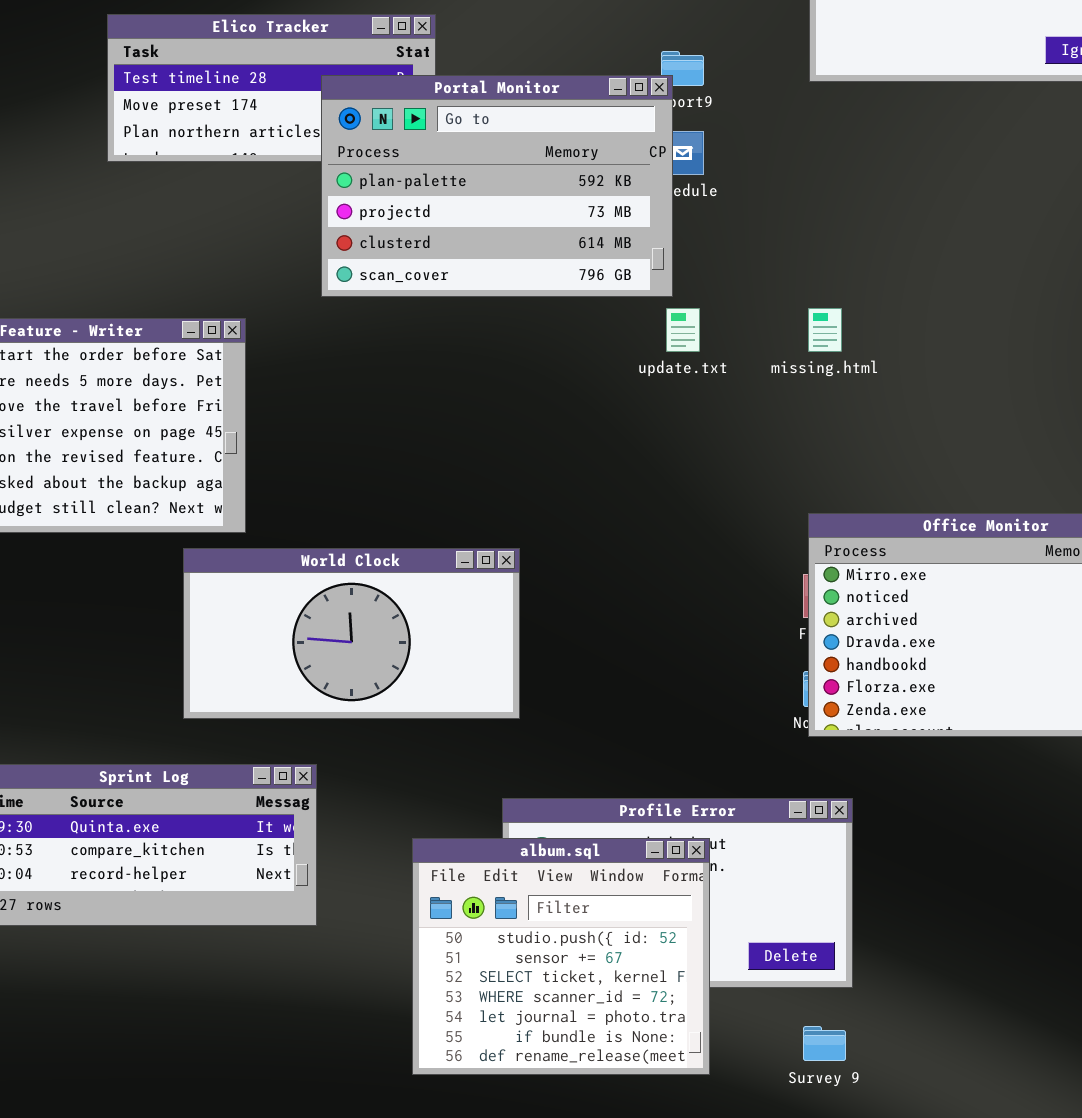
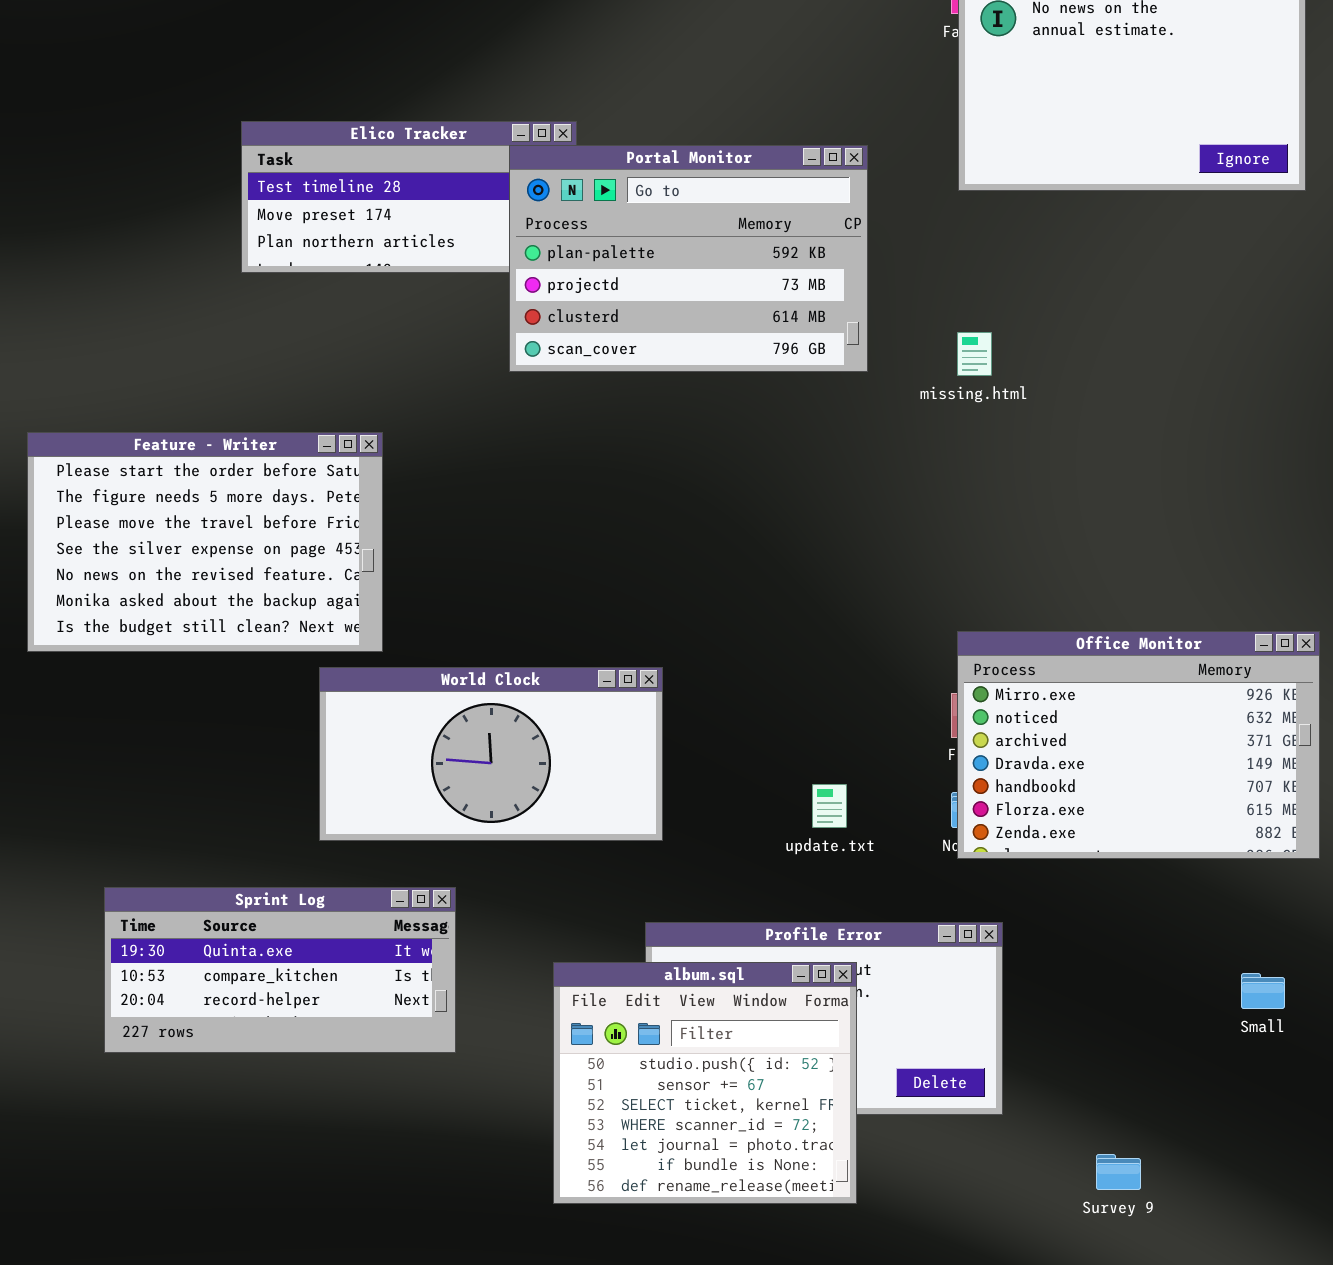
Portal Monitor: [321,75,673,297] -> [509,145,868,372], moved
update.txt: [666,308,700,352] -> [812,784,847,828], moved
missing.html: [808,308,842,352] -> [957,332,992,376], moved
Survey 9: [803,1026,846,1061] -> [1096,1154,1141,1190], moved

